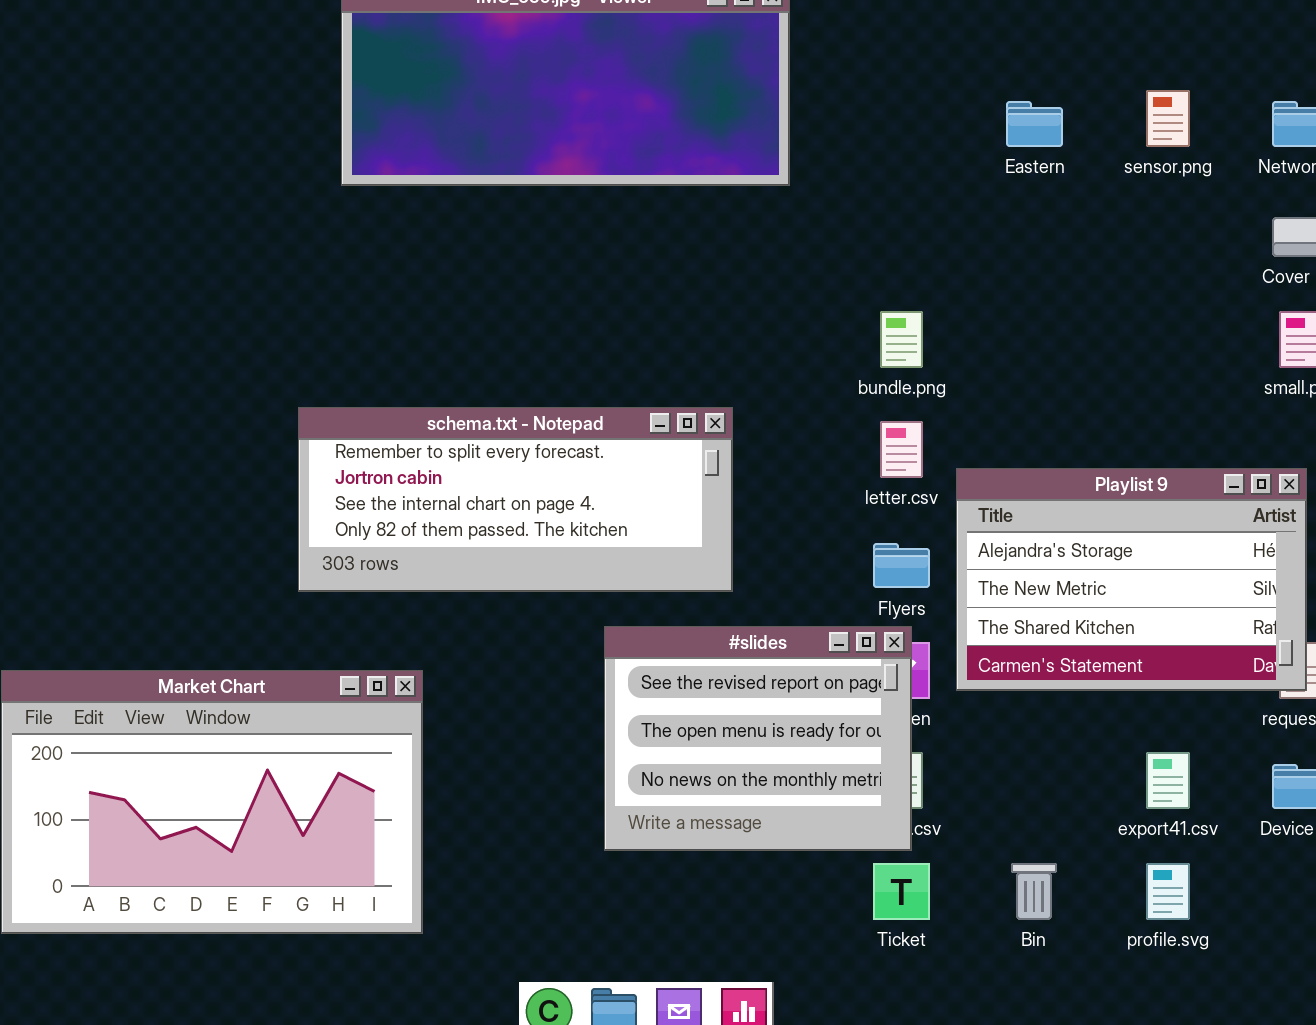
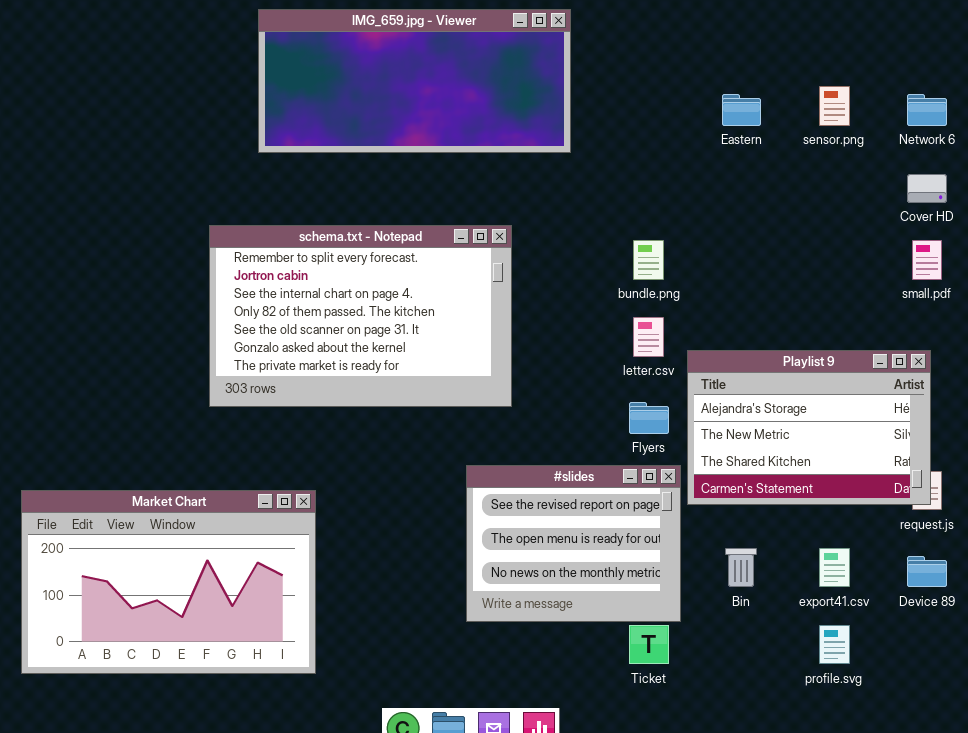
schema.txt - Notepad: [298,407,733,592] -> [209,225,512,407], moved, resized
#slides: [604,626,912,851] -> [466,465,681,622], moved
Bin: [1011,863,1057,920] -> [725,548,757,587], moved

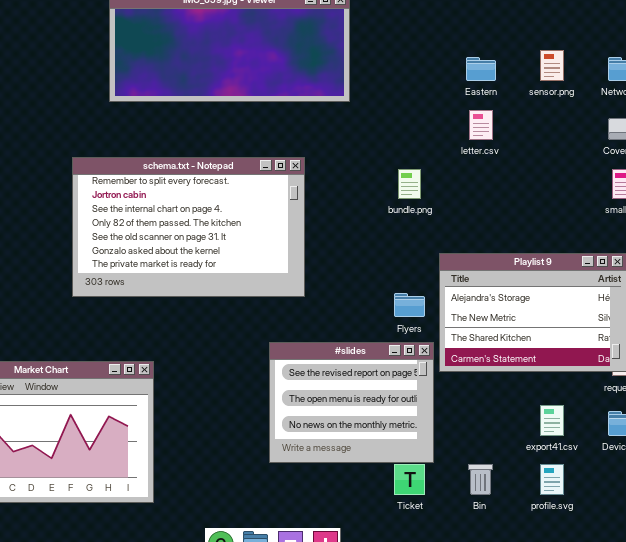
letter.csv: [633,317,664,357] -> [469,110,493,140], moved
Bin: [725,548,757,587] -> [468,464,493,495], moved

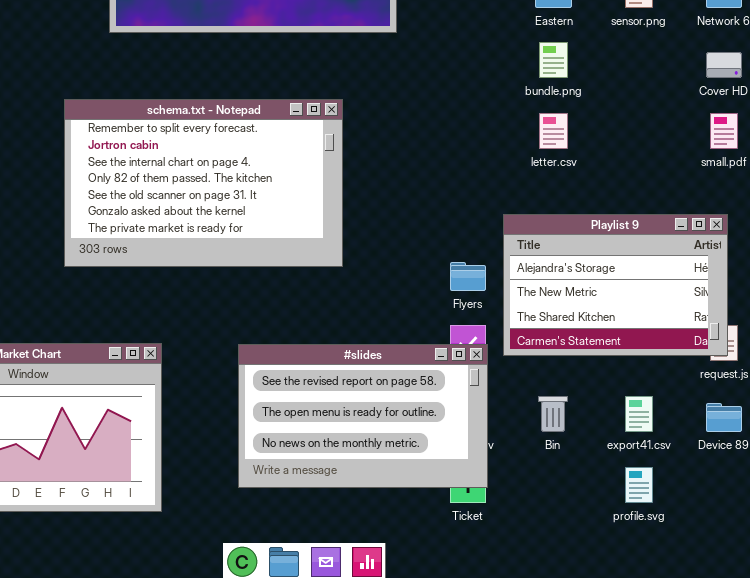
letter.csv: [469,110,493,140] -> [539,113,568,149], moved
bundle.png: [398,169,421,199] -> [539,42,568,78], moved
#slides: [269,342,434,463] -> [238,344,488,488], moved, resized
Bin: [468,464,493,495] -> [538,396,568,432], moved

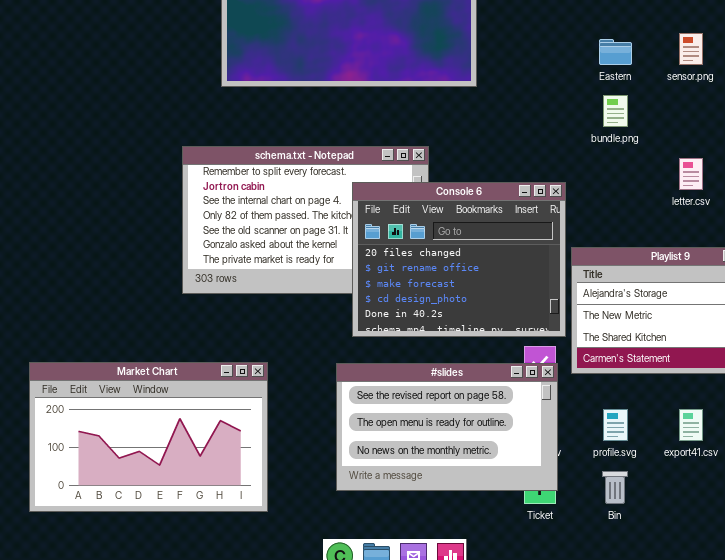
letter.csv: [539,113,568,149] -> [679,158,703,190], moved
Console 6: none -> [352,182,566,337], opened
Bin: [538,396,568,432] -> [602,471,628,504], moved
profile.svg: [625,467,653,503] -> [603,409,628,441], moved

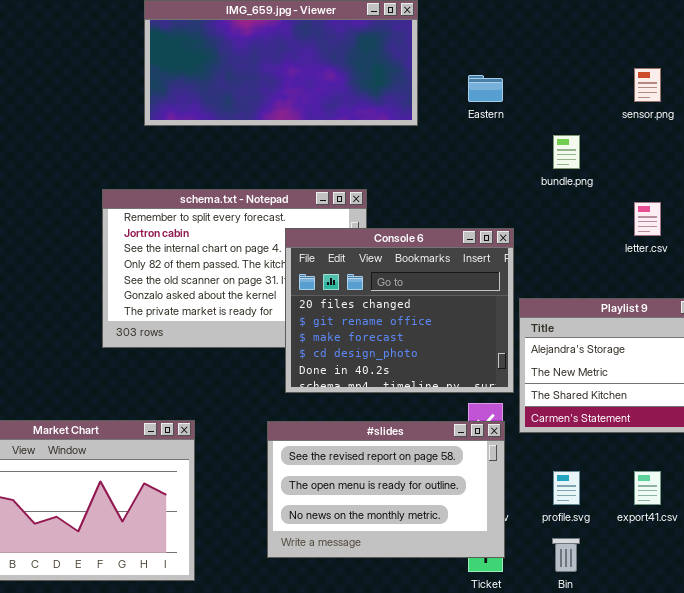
Eastern: [599,39,632,65] -> [468,75,503,102], moved

